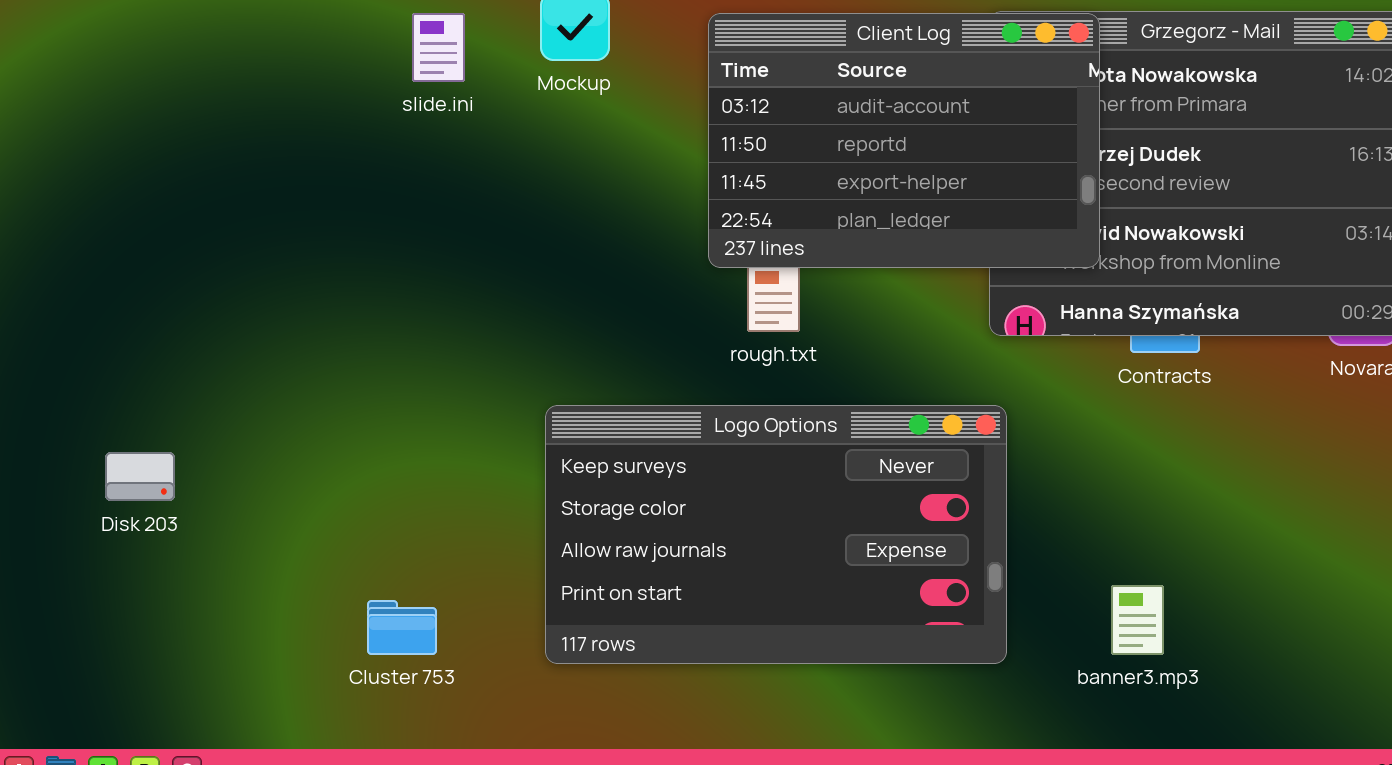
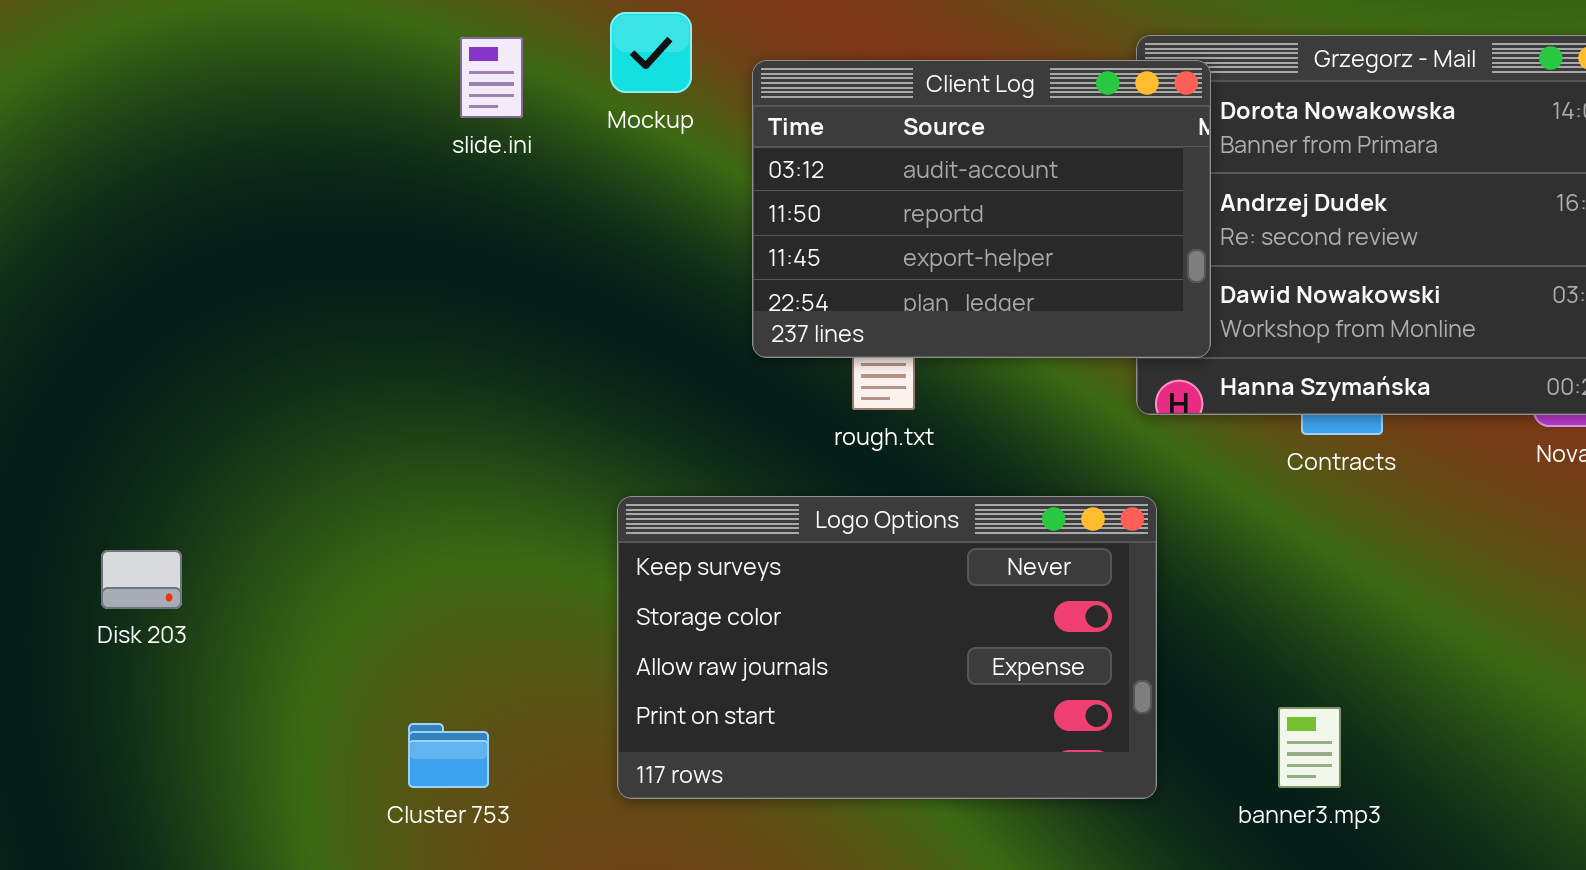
Client Log: [708,13,1100,268] -> [752,60,1211,358], moved

